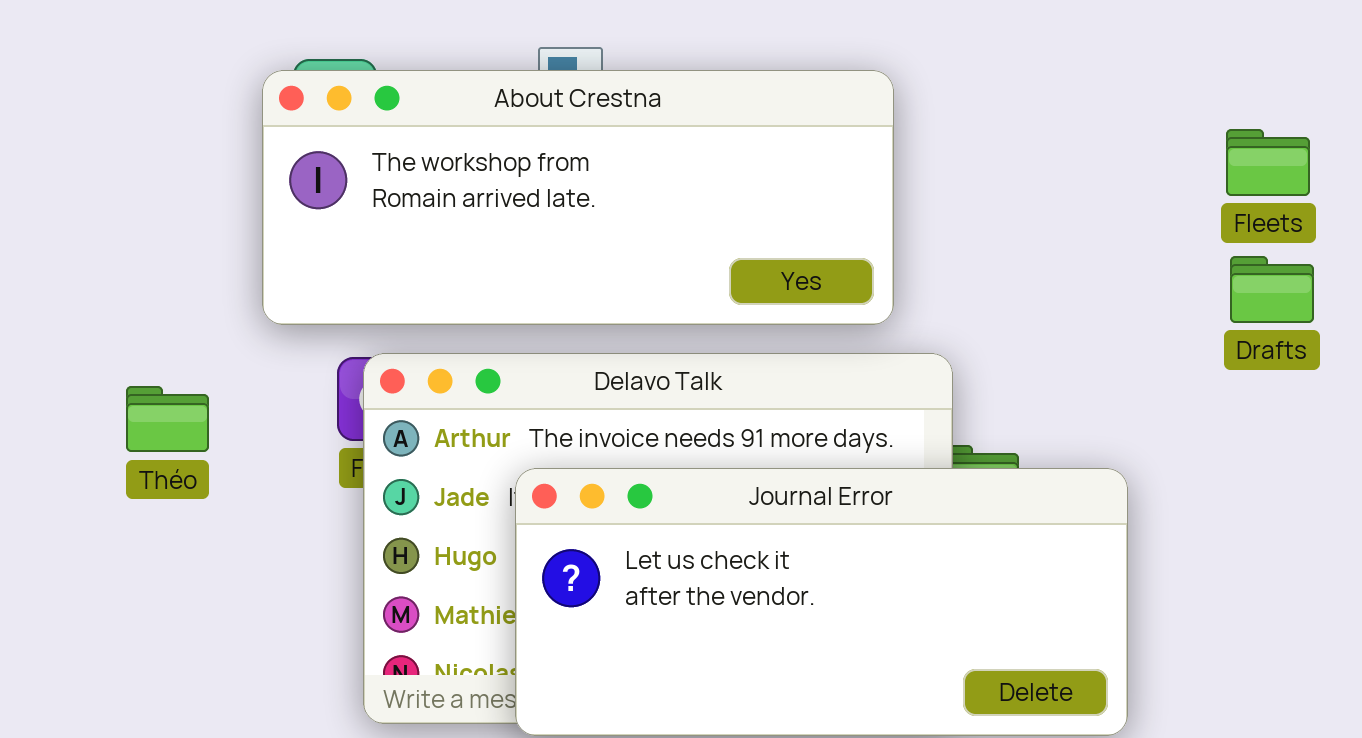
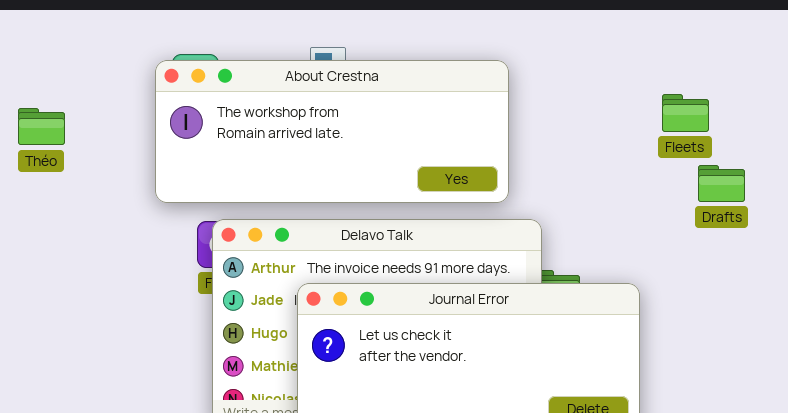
Fleets: [1226,129,1310,196] -> [662,94,709,132], moved
Théo: [126,386,209,452] -> [18,108,65,145], moved

